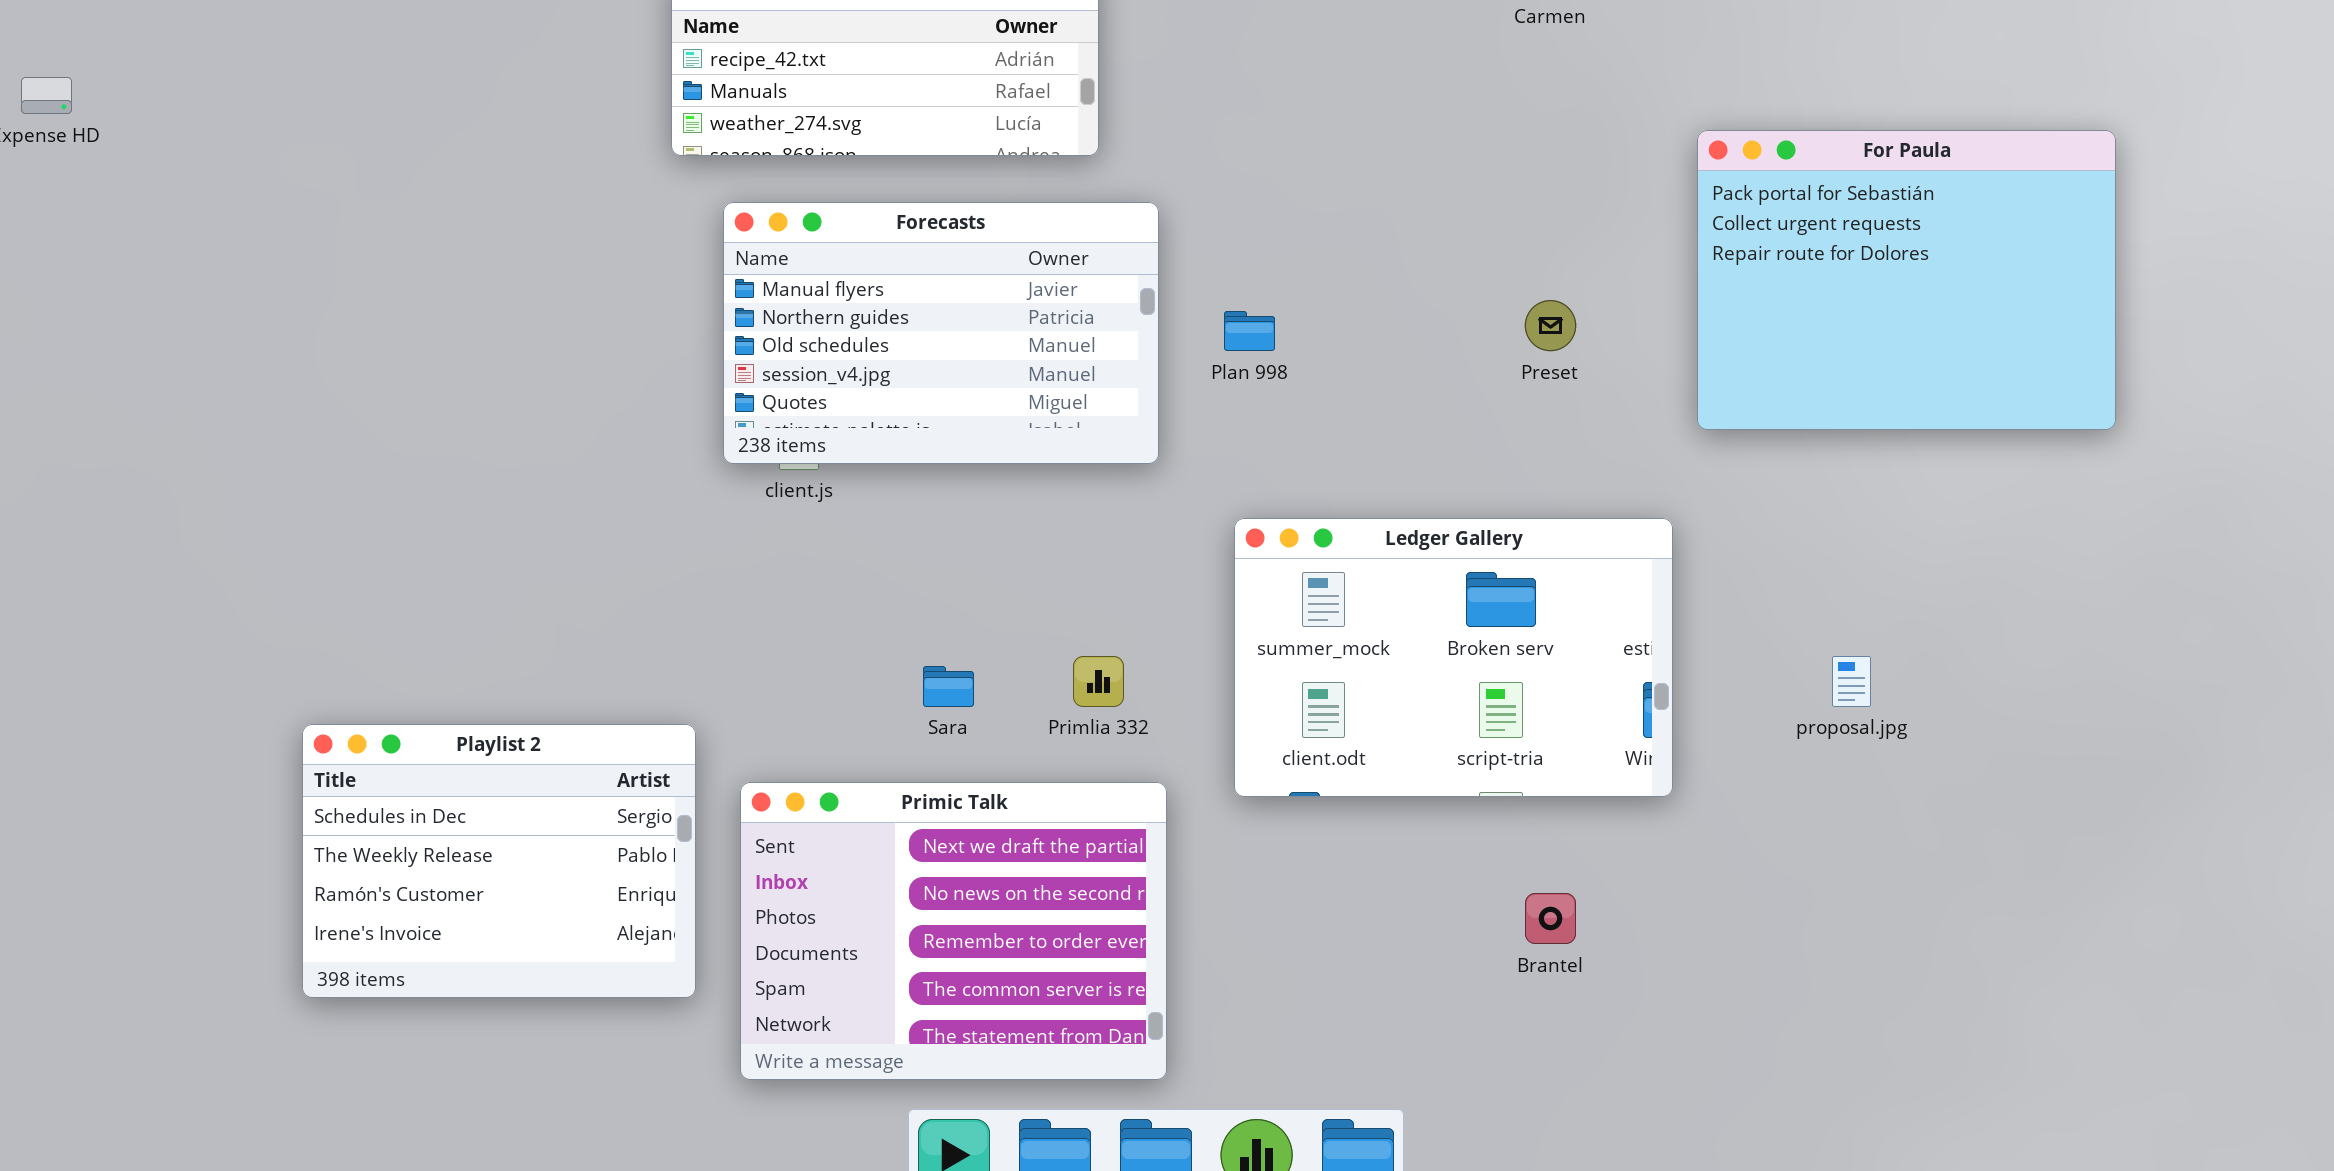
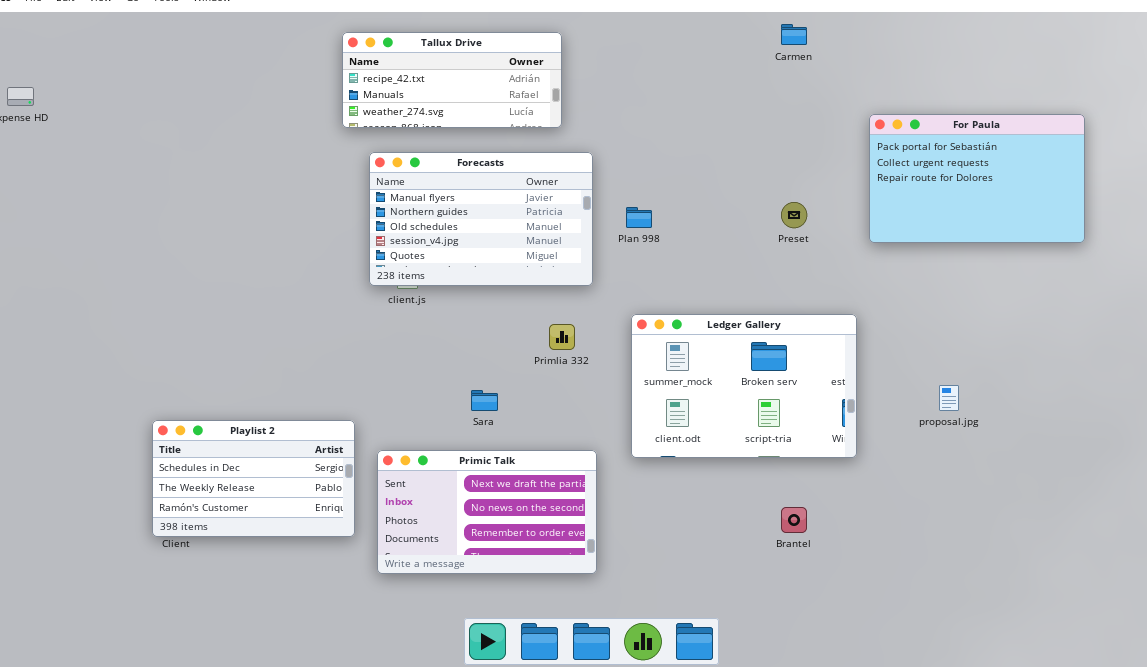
For Paula: [1697,130,2116,430] -> [869,114,1085,243], resized
Primlia 332: [1073,656,1124,707] -> [549,324,575,350], moved
Playlist 2: [302,724,696,998] -> [152,420,355,537], resized
Primic Talk: [740,782,1167,1080] -> [377,450,597,574], resized

